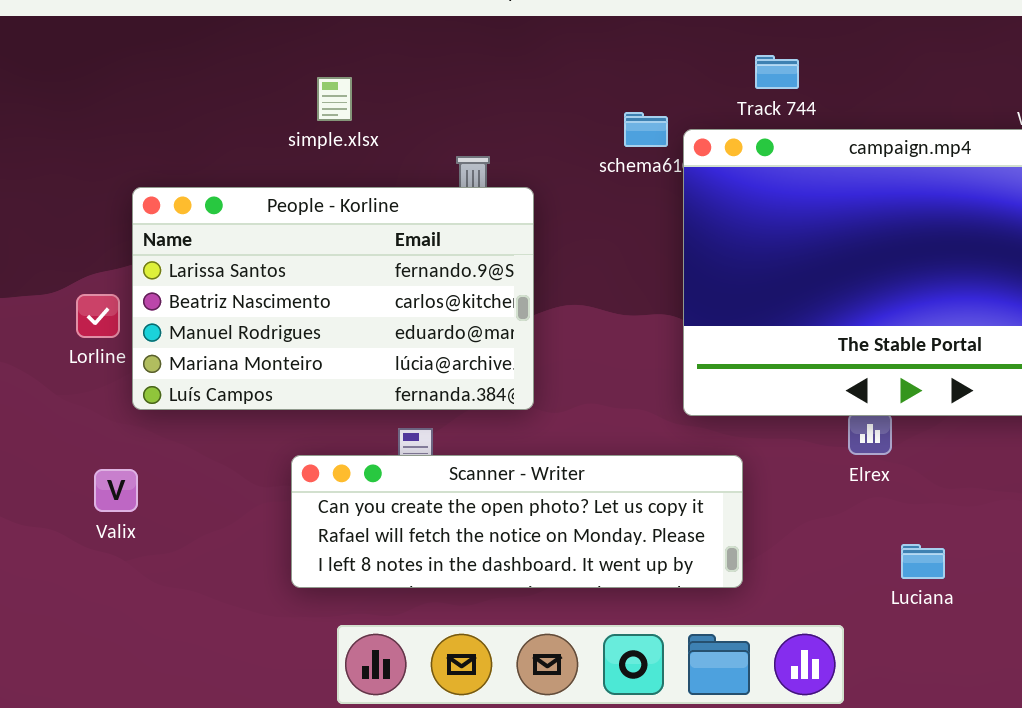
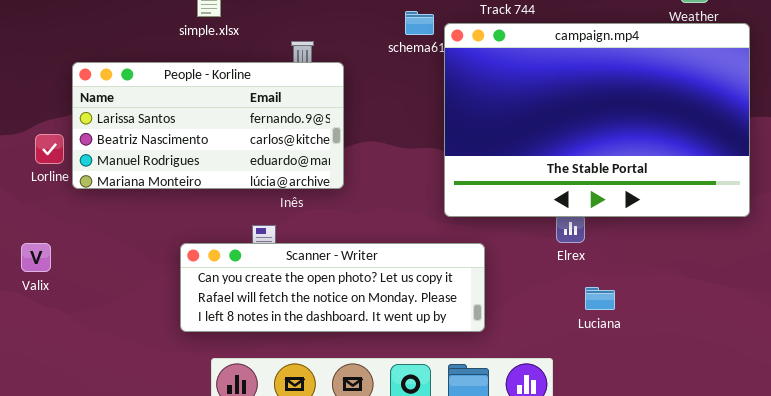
People - Korline: [132,187,534,410] -> [72,62,344,189], resized
Valix: [94,469,138,512] -> [21,243,51,272], moved
Luciana: [901,544,945,579] -> [585,287,615,310], moved

